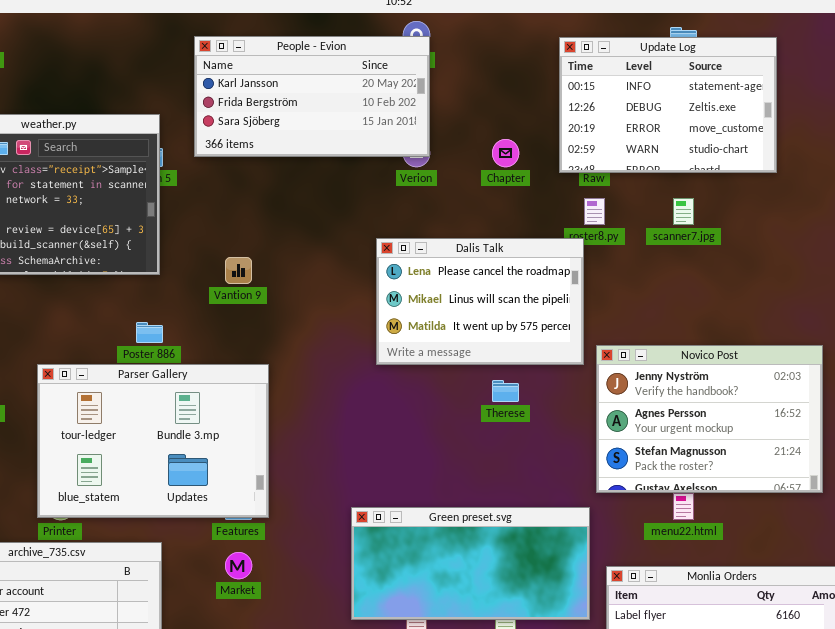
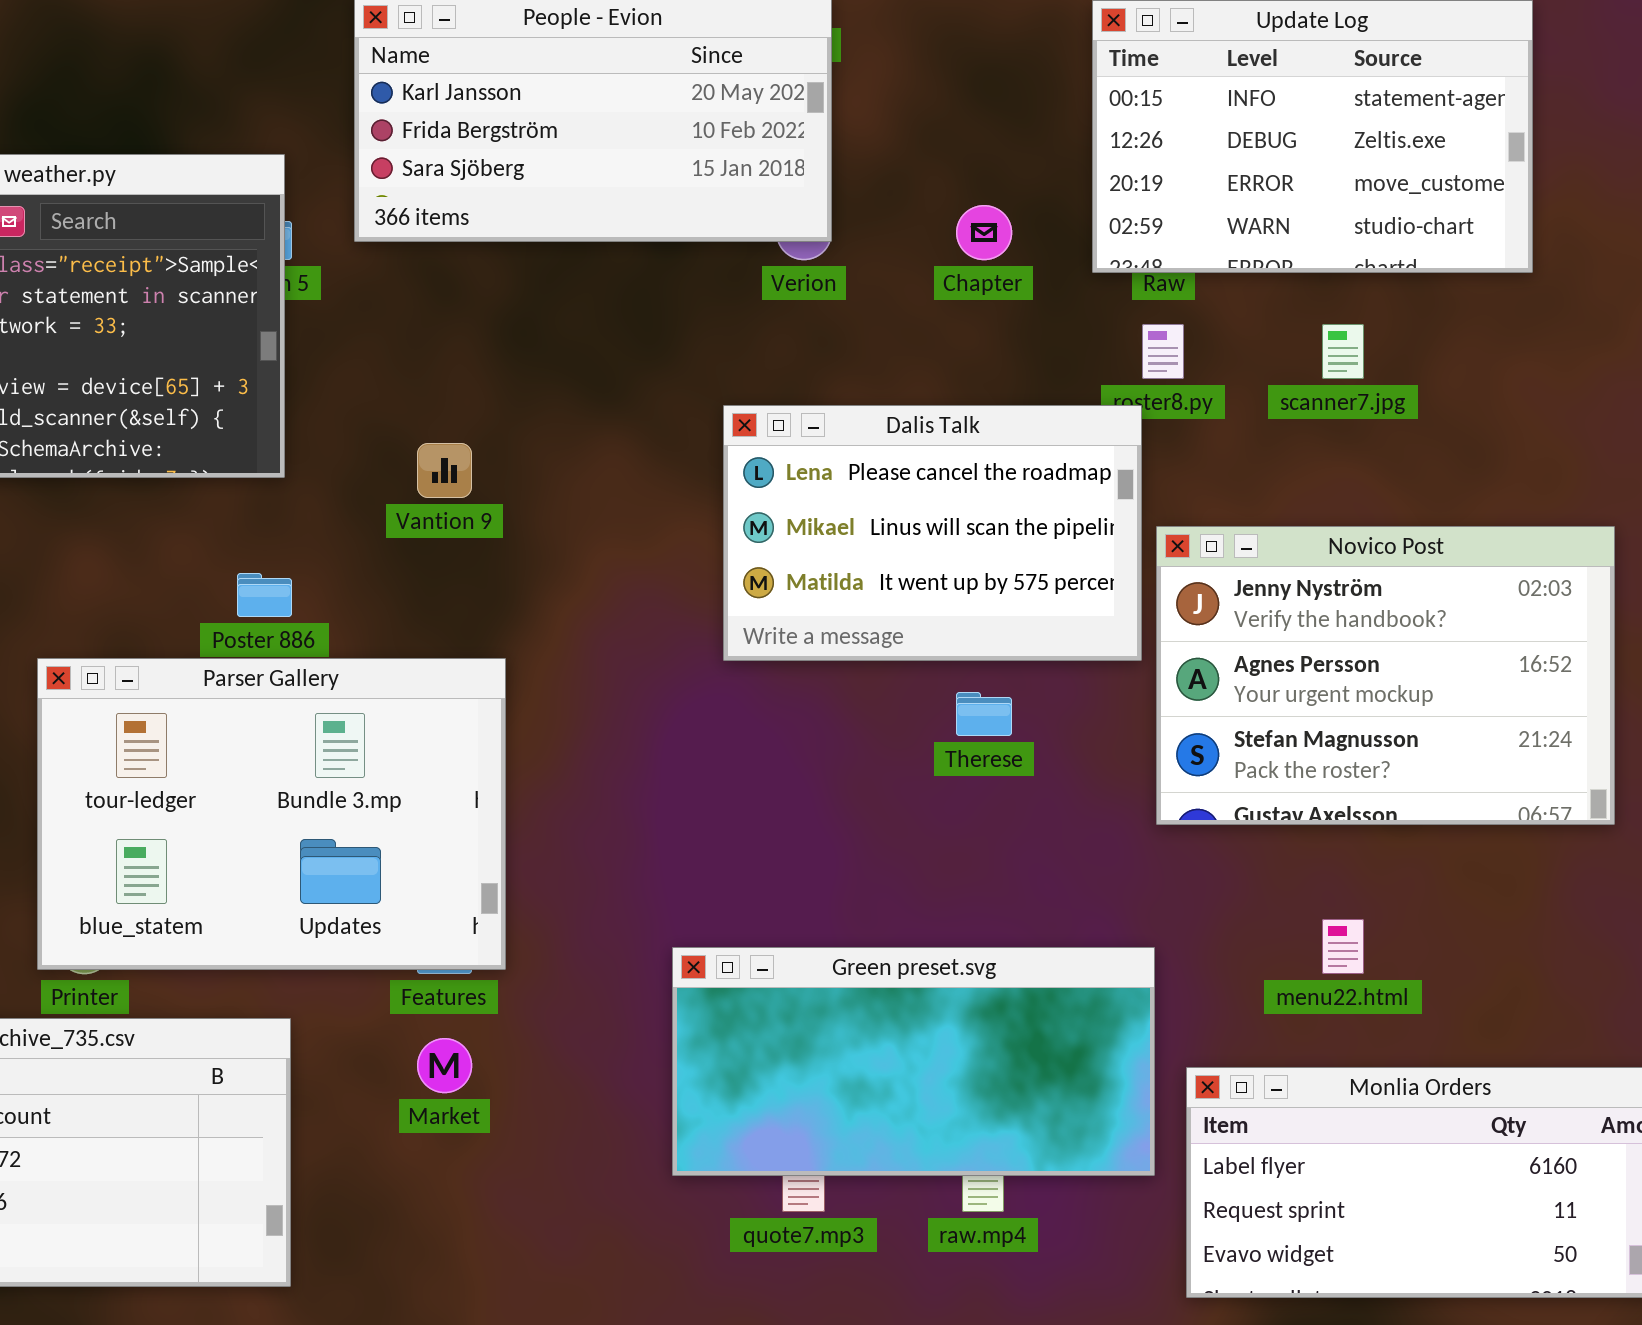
Novico Post: [596,345,823,493] -> [1156,526,1615,825], moved

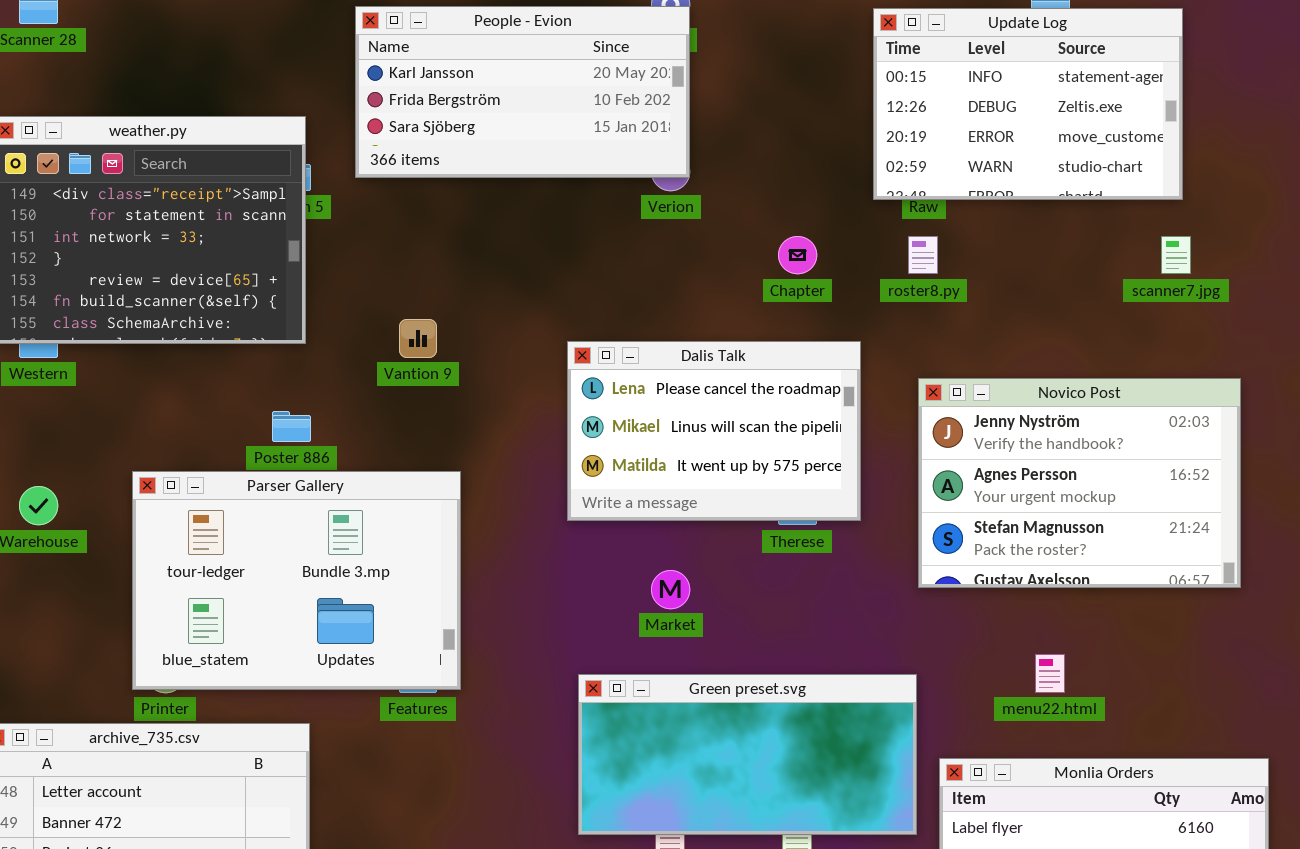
Chapter: [956,205,1012,260] -> [778,236,817,274], moved
scanner7.jpg: [1322,324,1364,379] -> [1161,236,1191,274], moved
Dalis Talk: [723,405,1142,661] -> [567,341,861,521], moved
Market: [417,1038,472,1093] -> [651,570,690,609], moved

